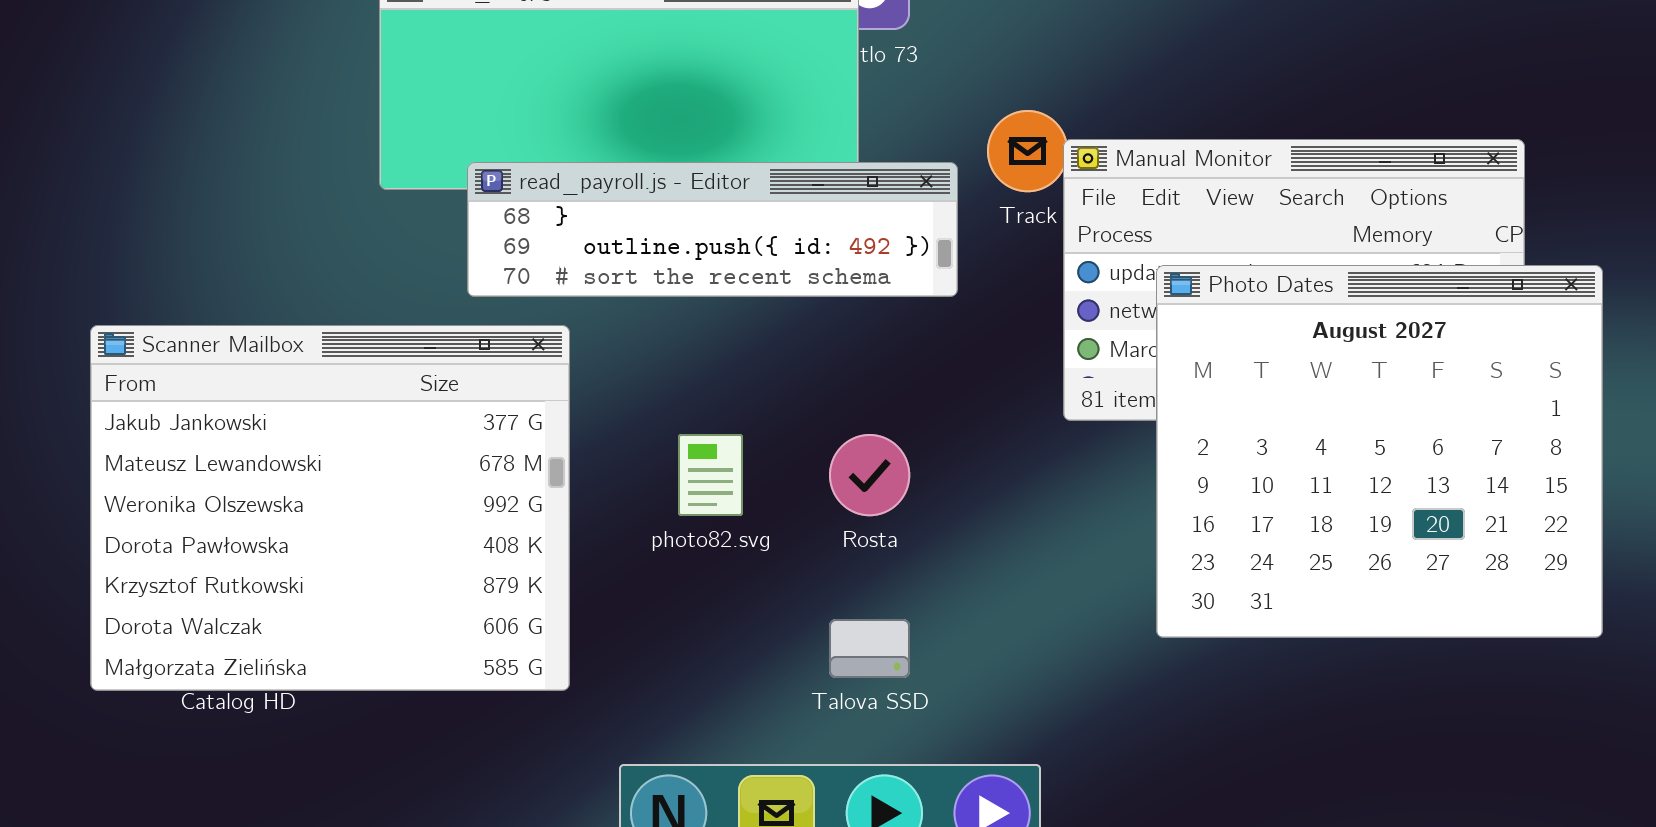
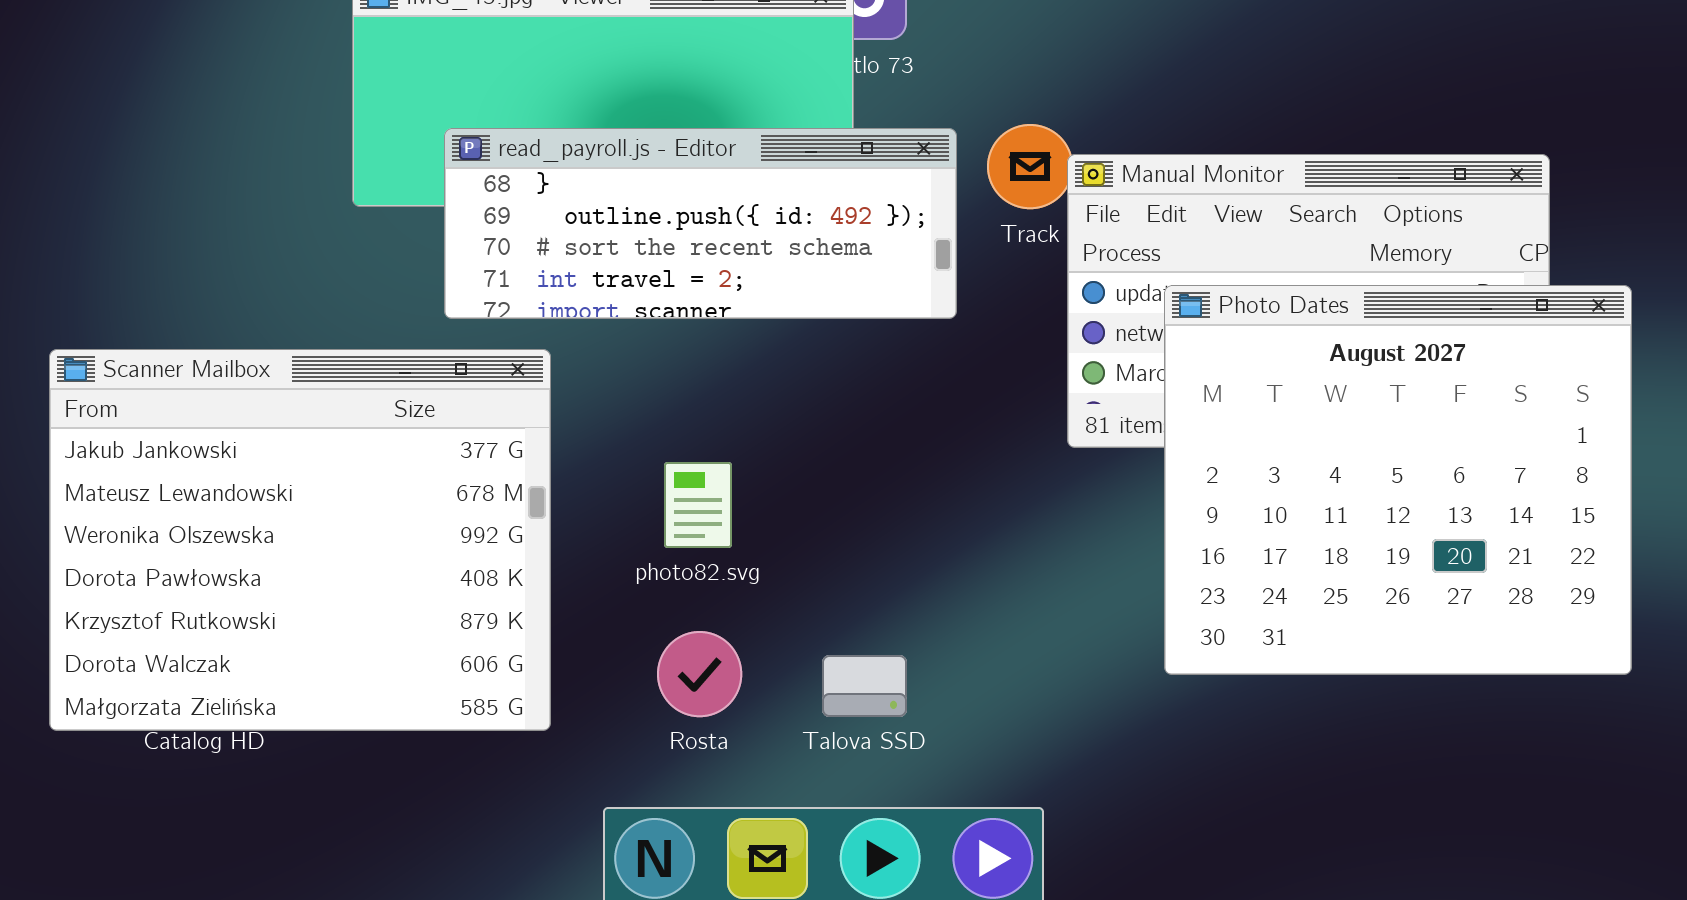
read_payroll.js - Editor: [467,162,958,297] -> [444,128,957,319], resized
Rosta: [829,434,910,516] -> [657,631,742,717], moved

